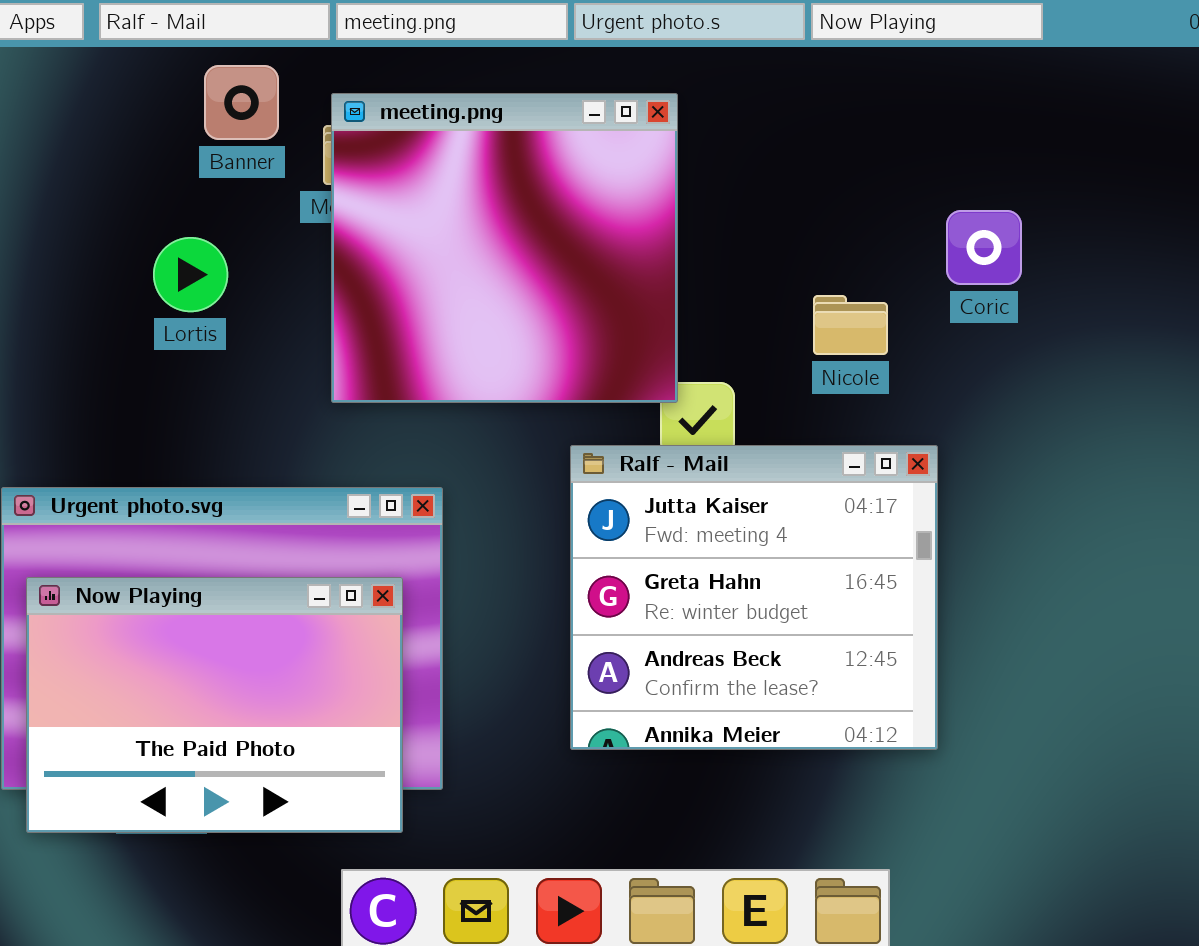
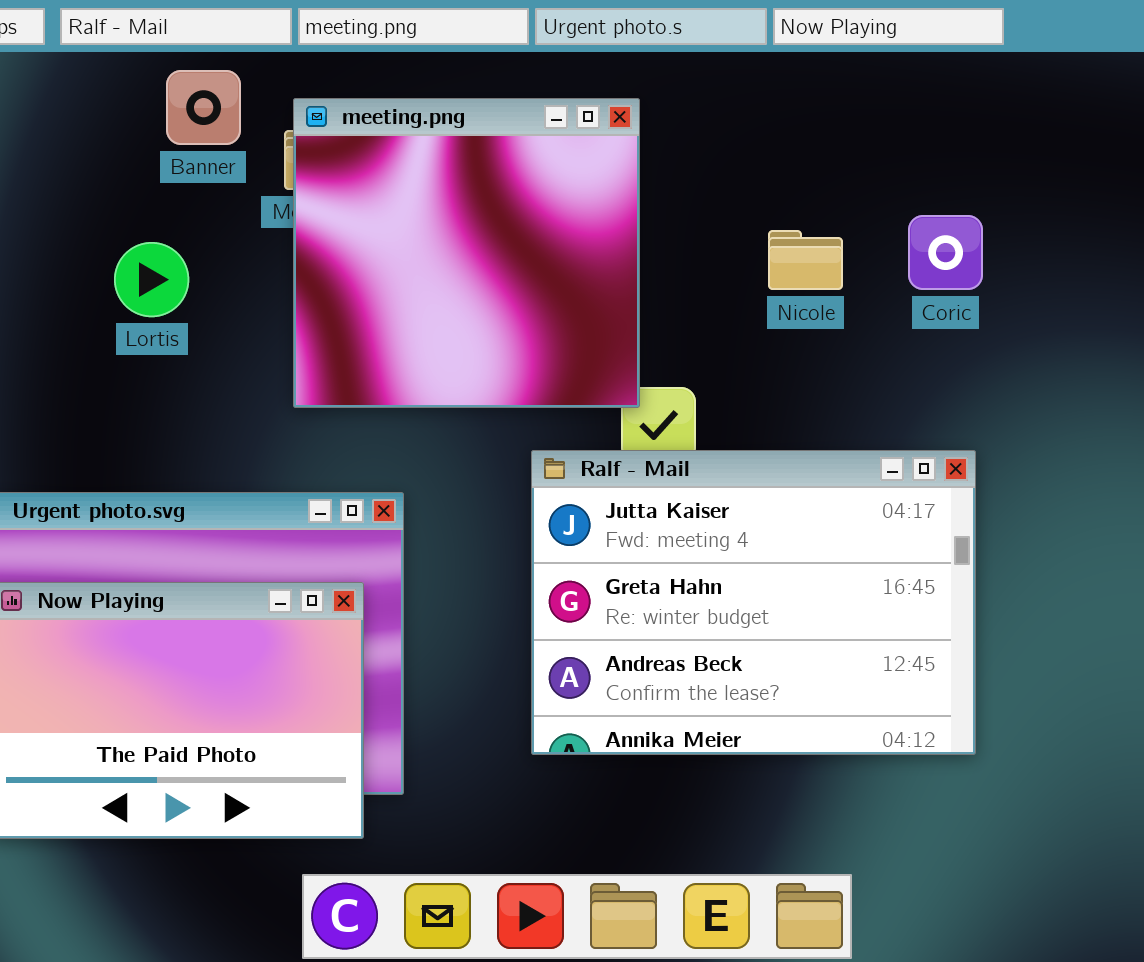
Nicole: [813,295,888,355] -> [768,230,843,290], moved
Ralf - Mail: [570,445,938,750] -> [531,450,976,755], resized

